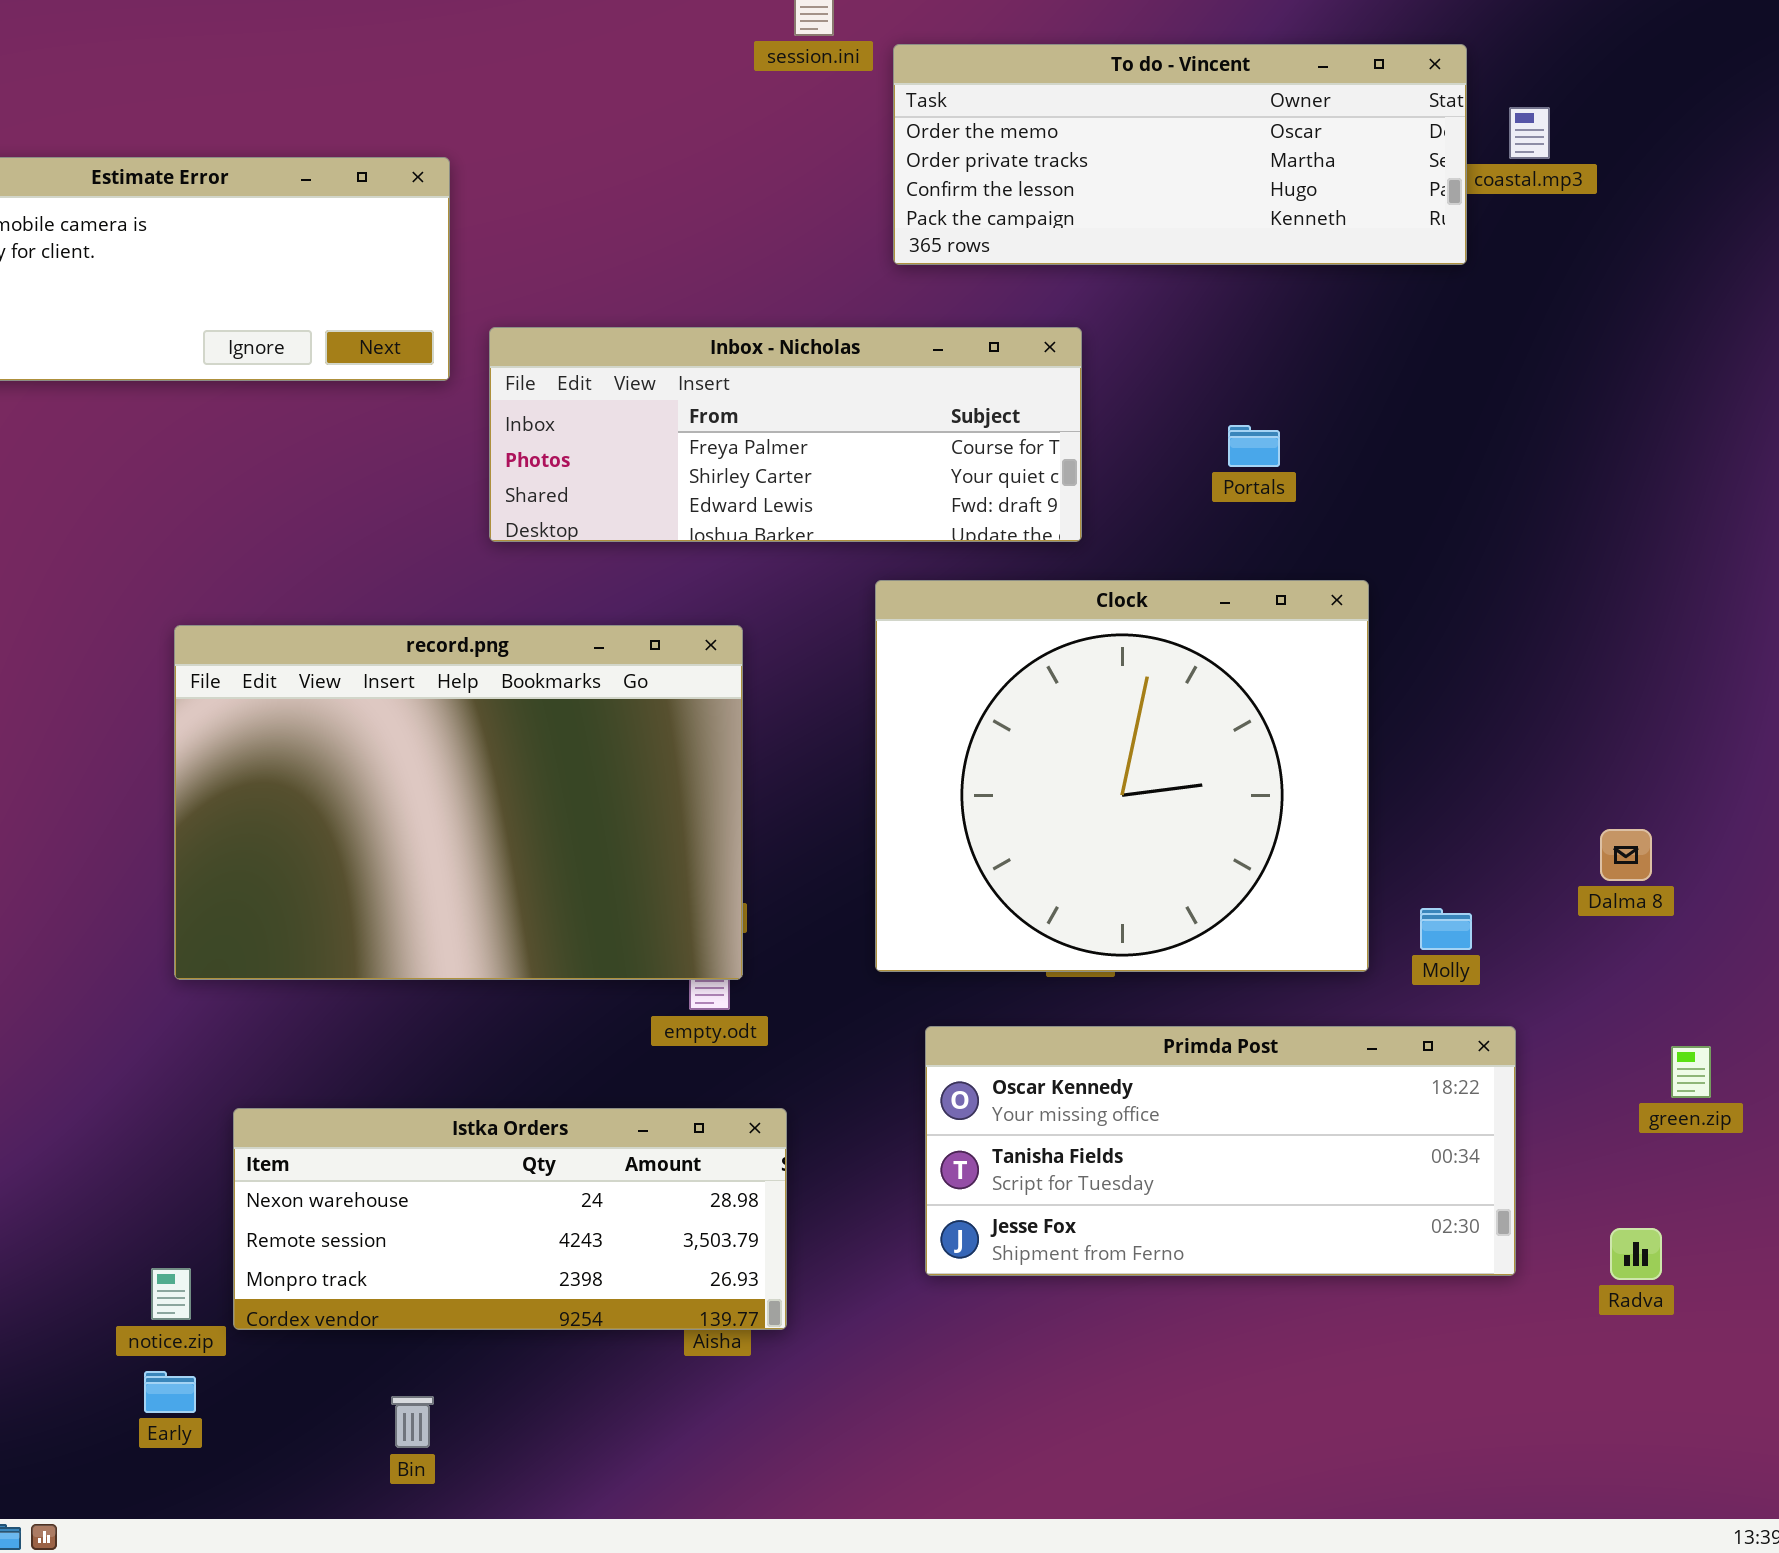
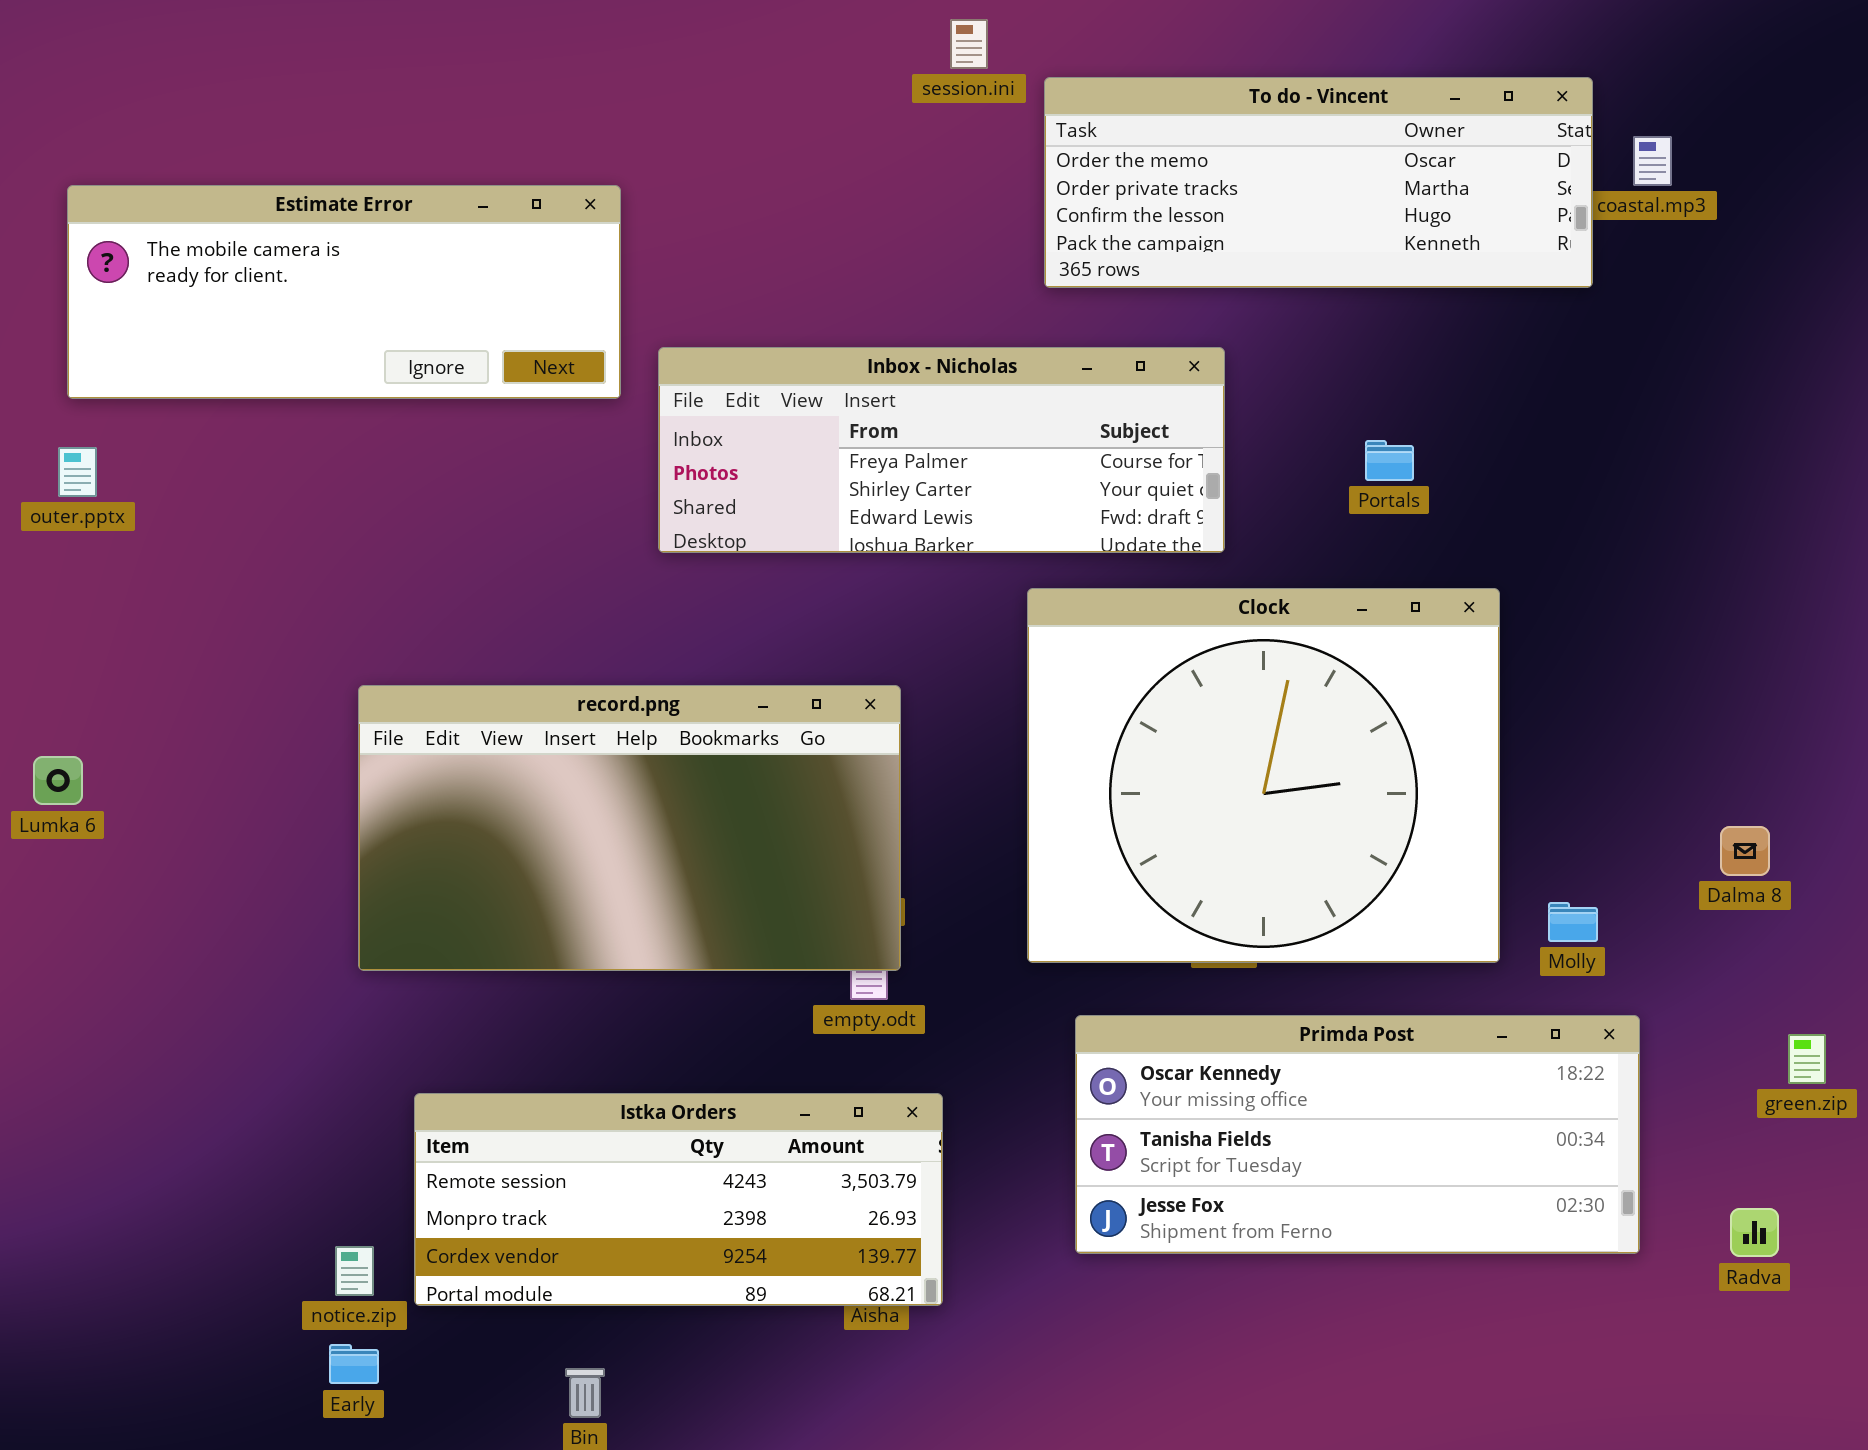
record.png: [174,625,743,980] -> [358,685,901,971], resized
Istka Orders: [233,1108,787,1330] -> [414,1093,943,1306], scrolled down 1 row

